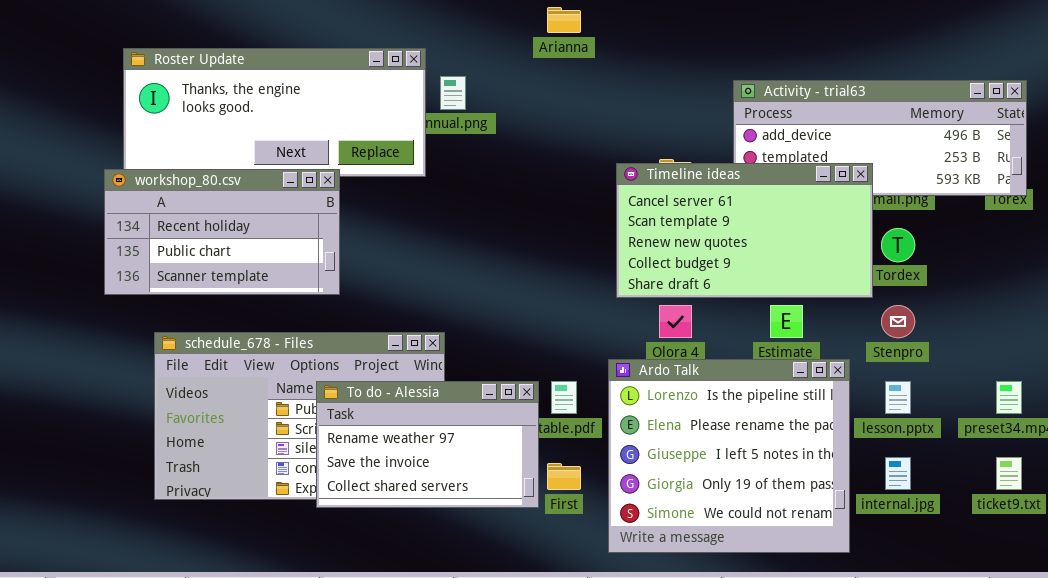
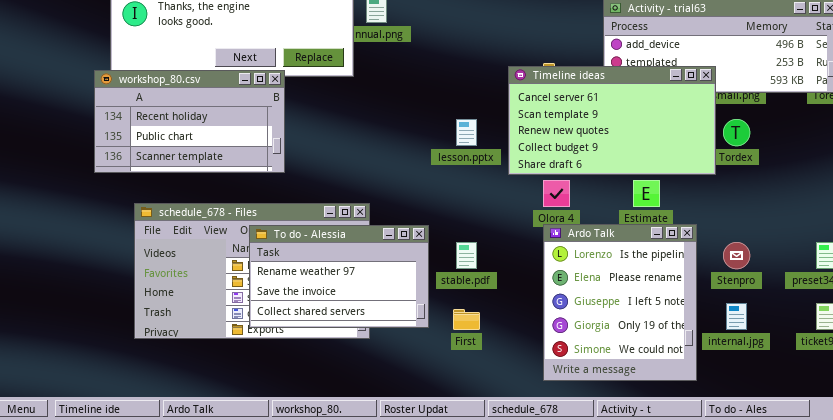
Stenpro: [881,305,915,338] -> [723,242,750,269], moved
Ardo Talk: [608,359,850,553] -> [543,224,697,381], resized
To do - Alessia: [316,381,539,508] -> [249,225,429,328], moved
lesson.pptx: [885,381,911,414] -> [456,119,477,146], moved

